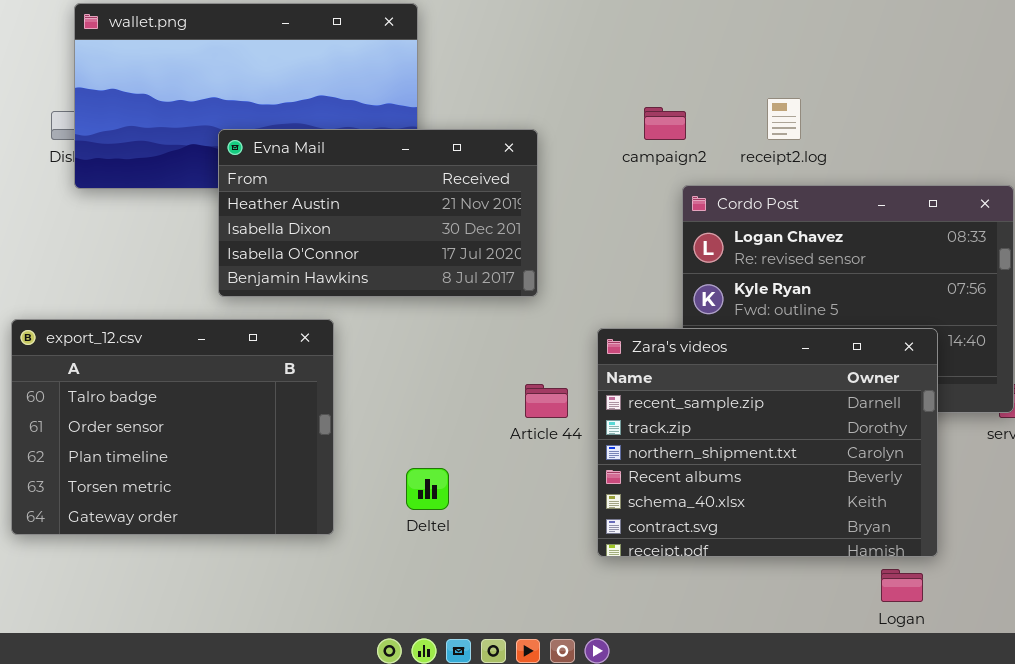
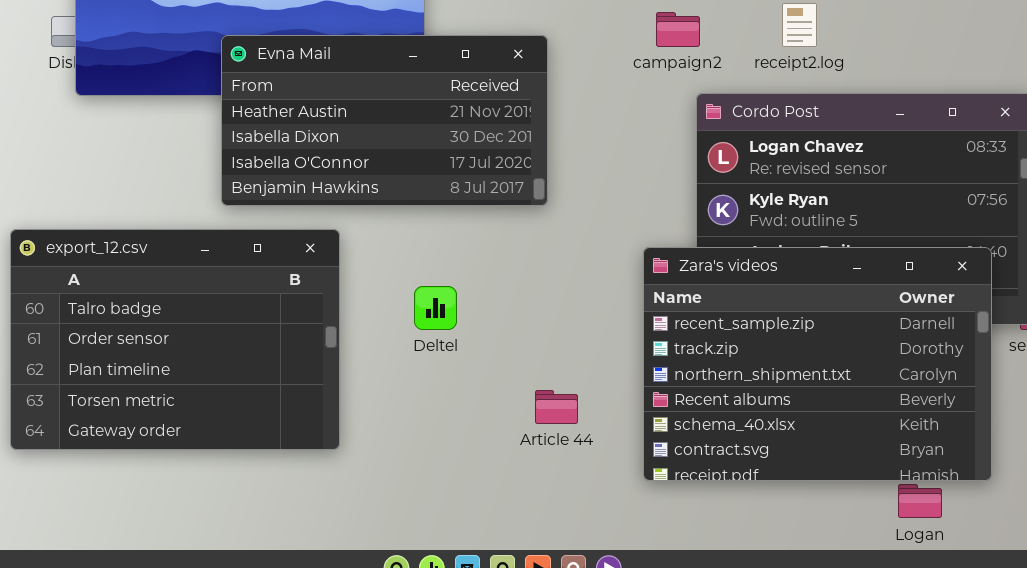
Zara's videos: [597,328,938,557] -> [643,247,992,481], moved
Article 44: [525,384,568,418] -> [535,390,578,424], moved
Deltel: [406,468,449,510] -> [414,286,457,330], moved

